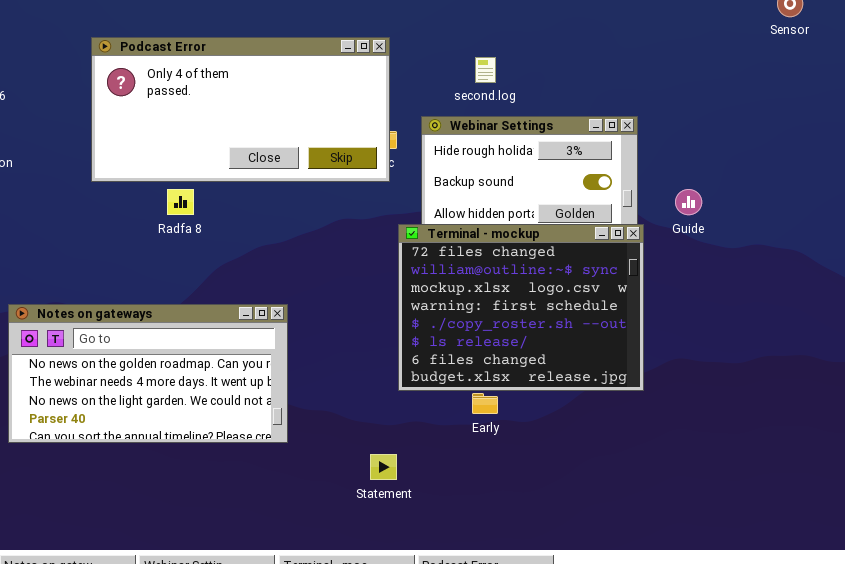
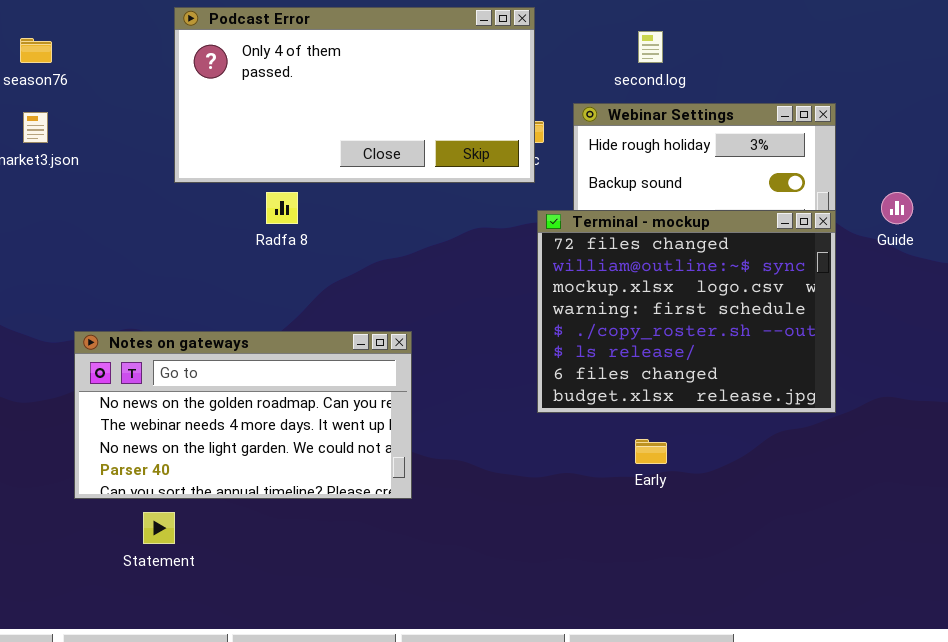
Terminal - mockup: [398,224,644,391] -> [537,210,836,413], moved
Statement: [370,454,397,480] -> [143,512,175,544], moved

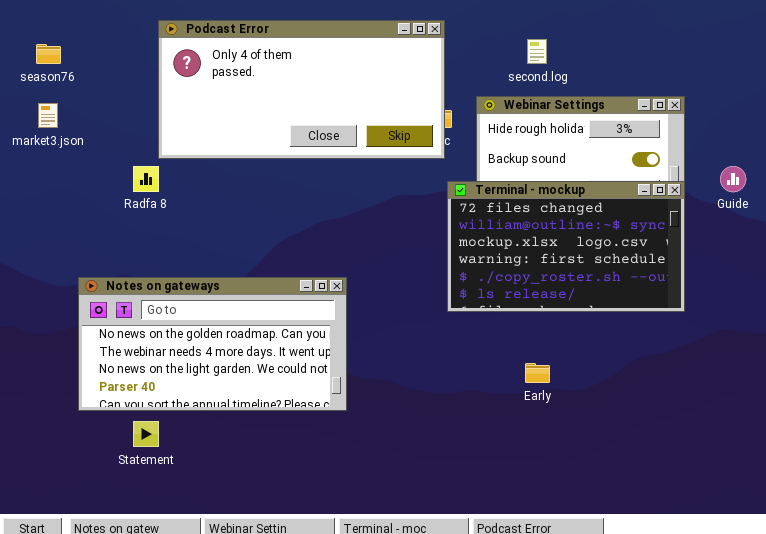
Radfa 8: [266,192,298,224] -> [133,166,159,192], moved
Terminal - mockup: [537,210,836,413] -> [447,181,685,312], resized

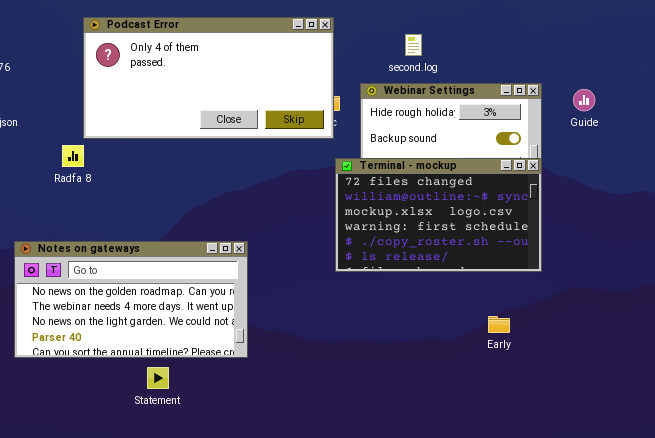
Guide: [720,166,746,192] -> [573,89,595,111], moved
Early: [525,363,550,383] -> [488,316,510,333], moved
Statement: [133,421,159,447] -> [147,367,169,389], moved

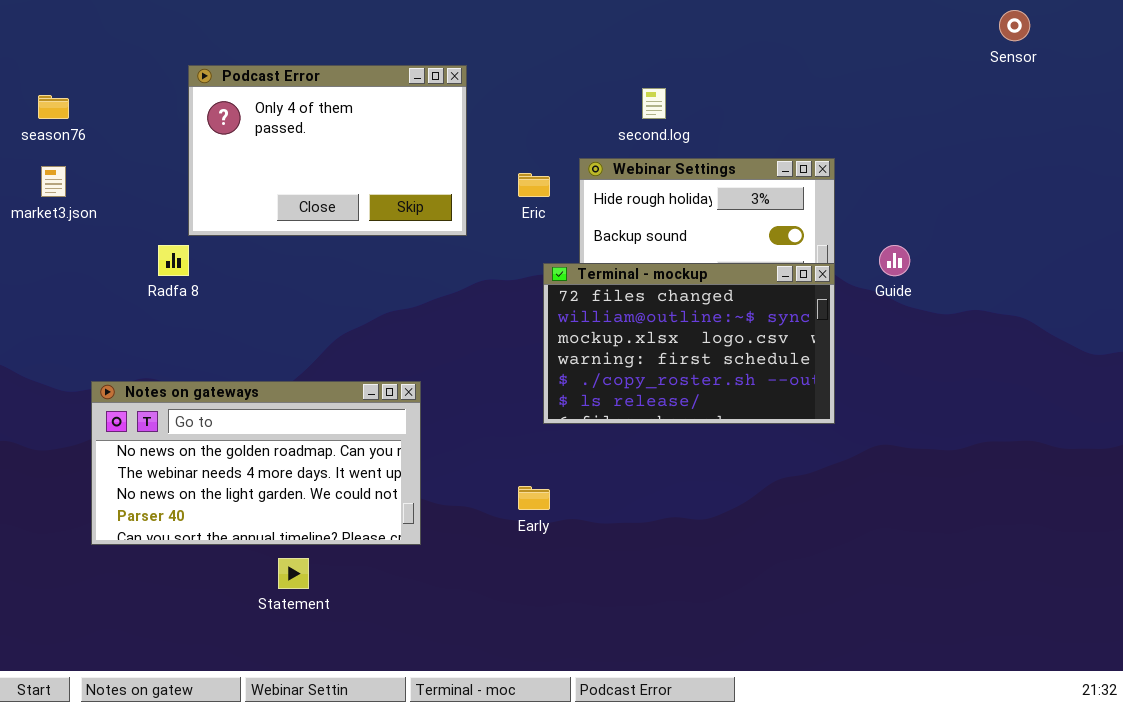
Podcast Error: [83,17,334,139] -> [188,65,467,236], resized
Guide: [573,89,595,111] -> [879,245,910,276], moved
Early: [488,316,510,333] -> [518,486,550,510], moved

